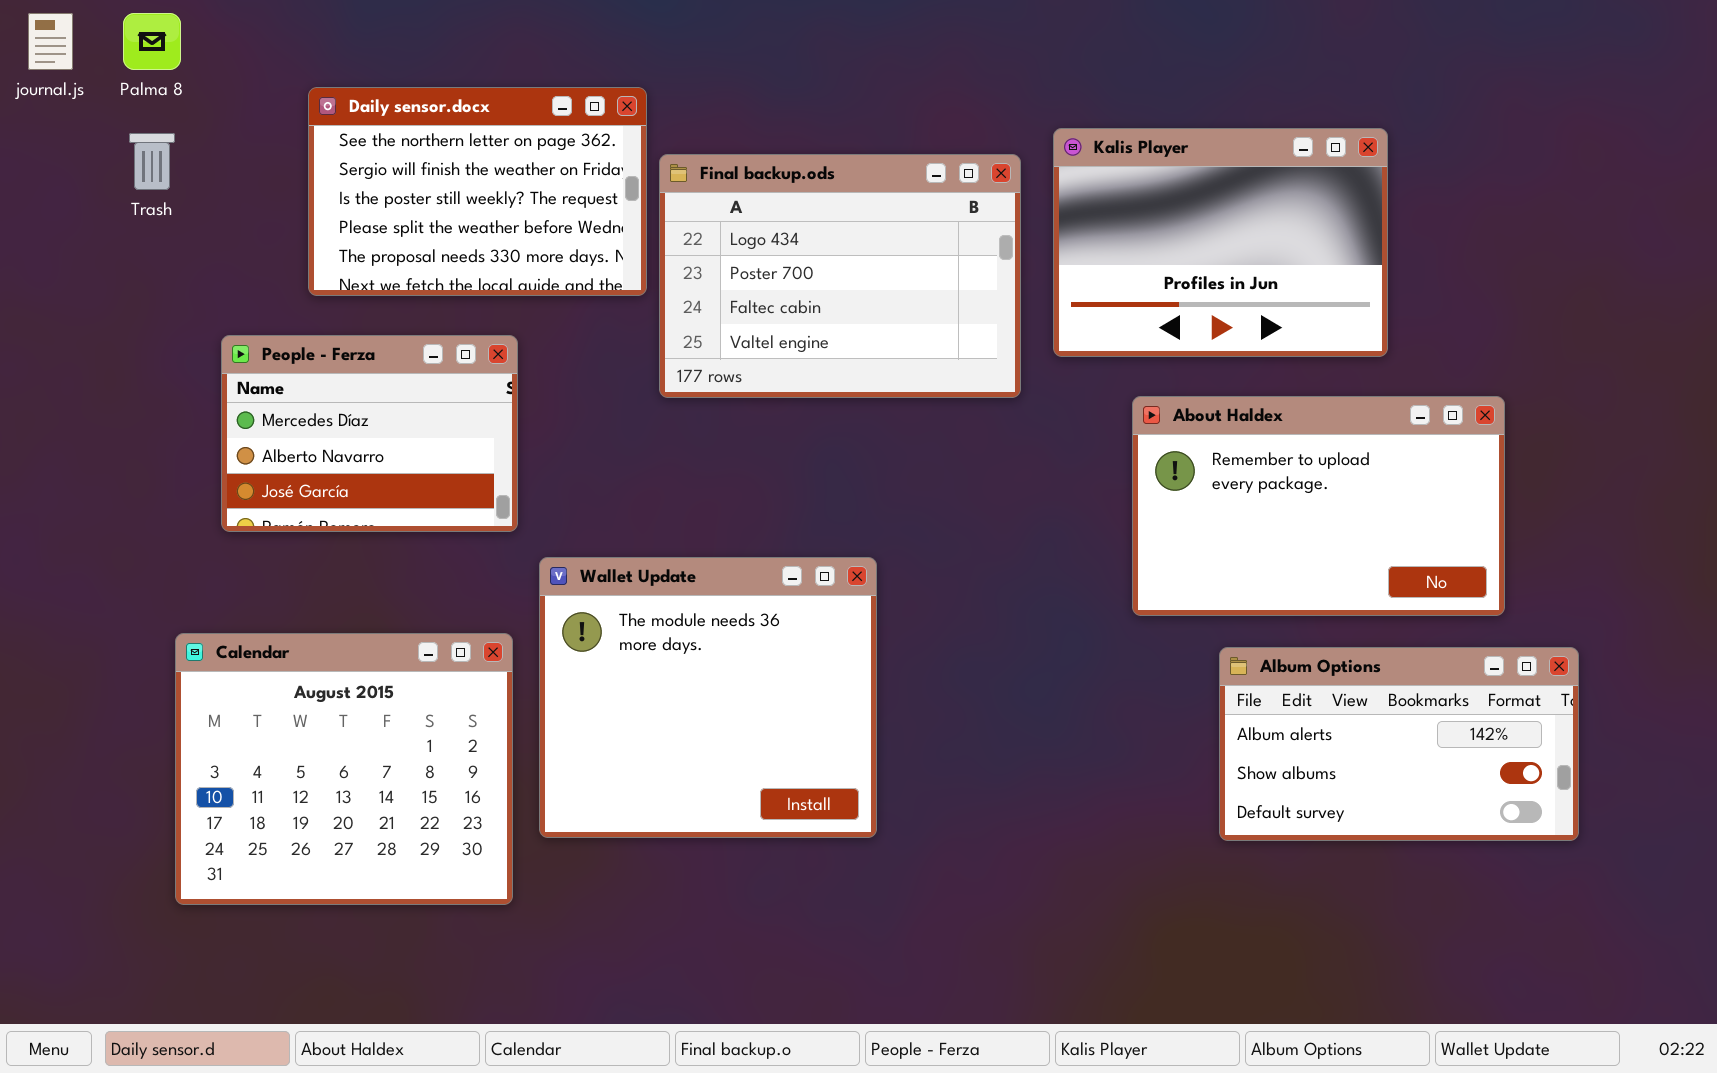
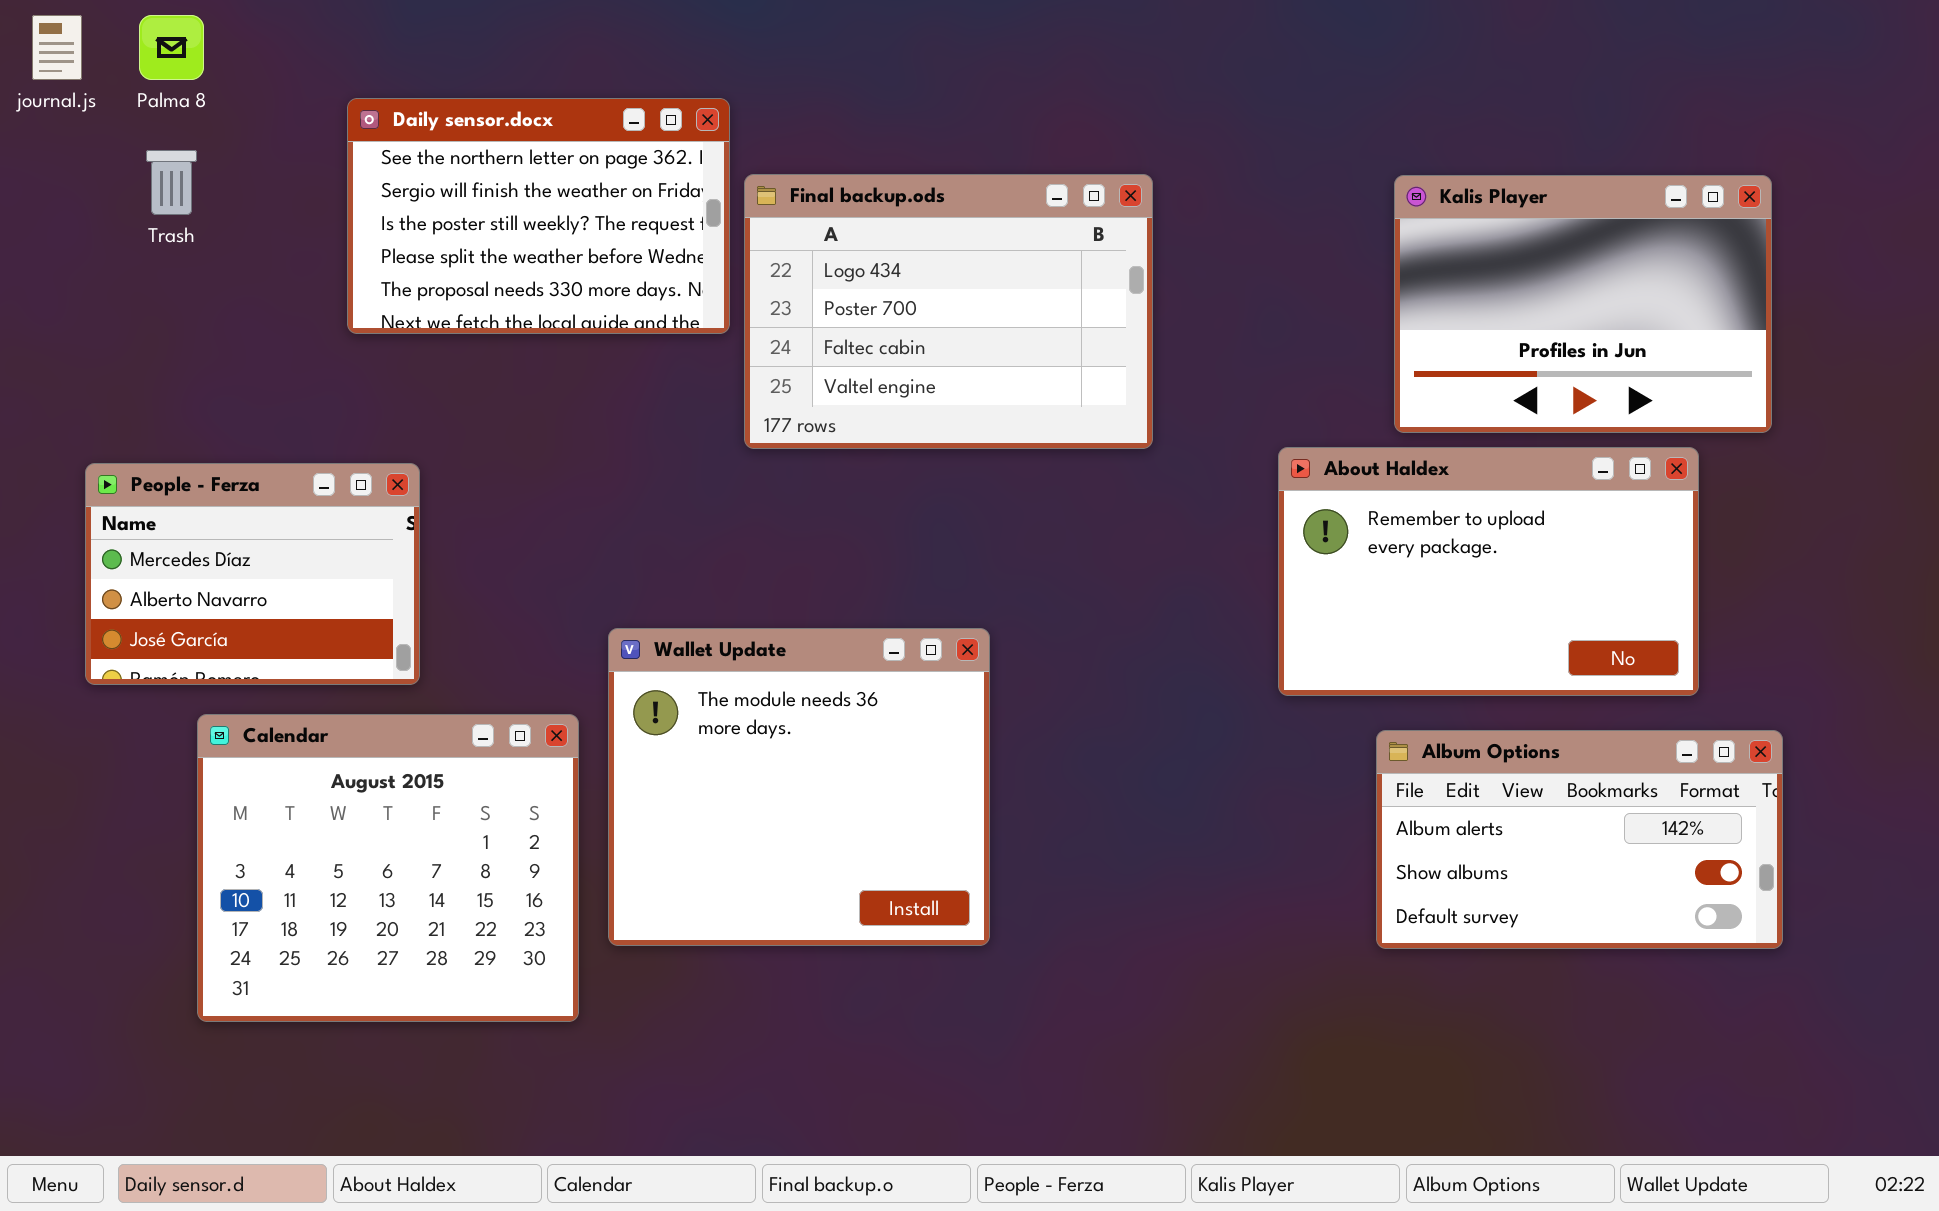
Kalis Player: [1053,128,1388,357] -> [1394,175,1772,433], moved
People - Ferza: [221,335,518,532] -> [85,463,420,685], moved

